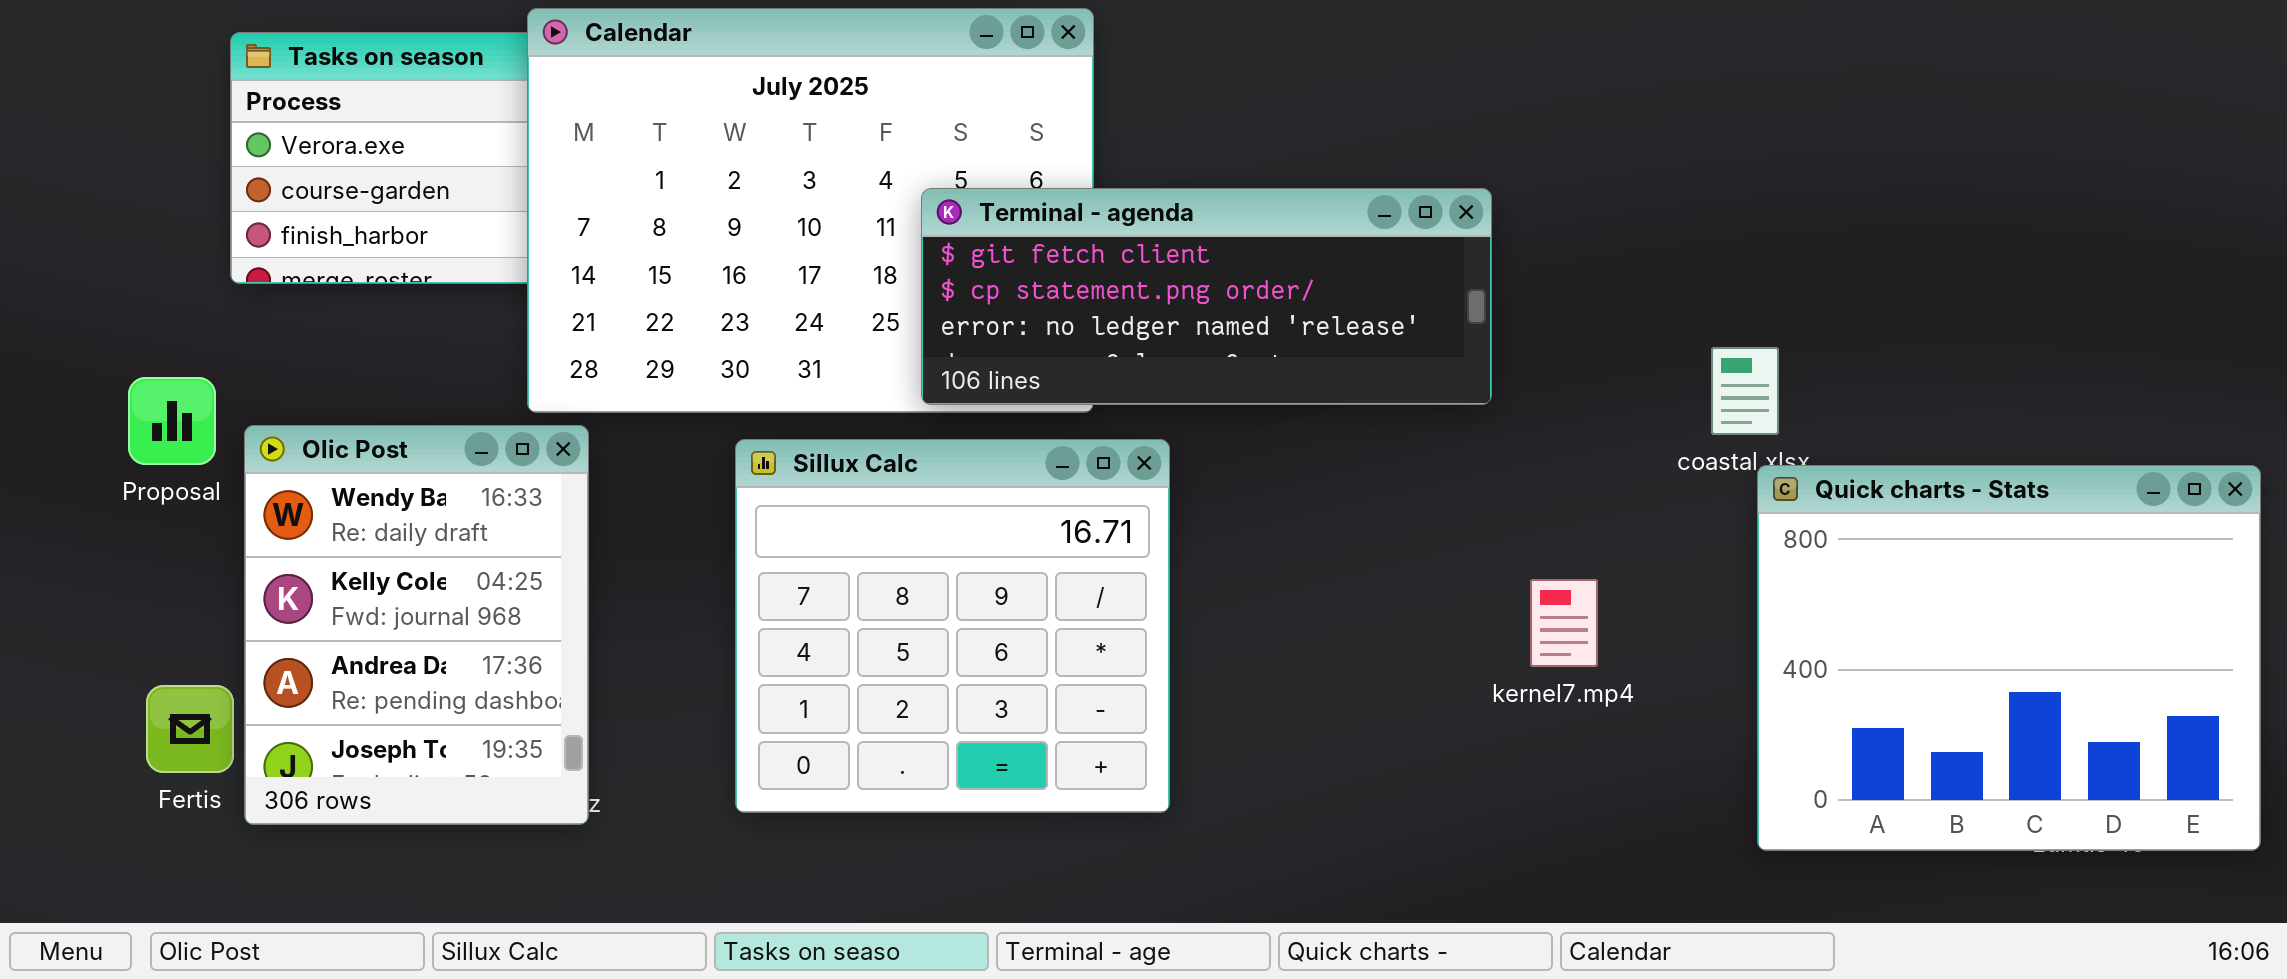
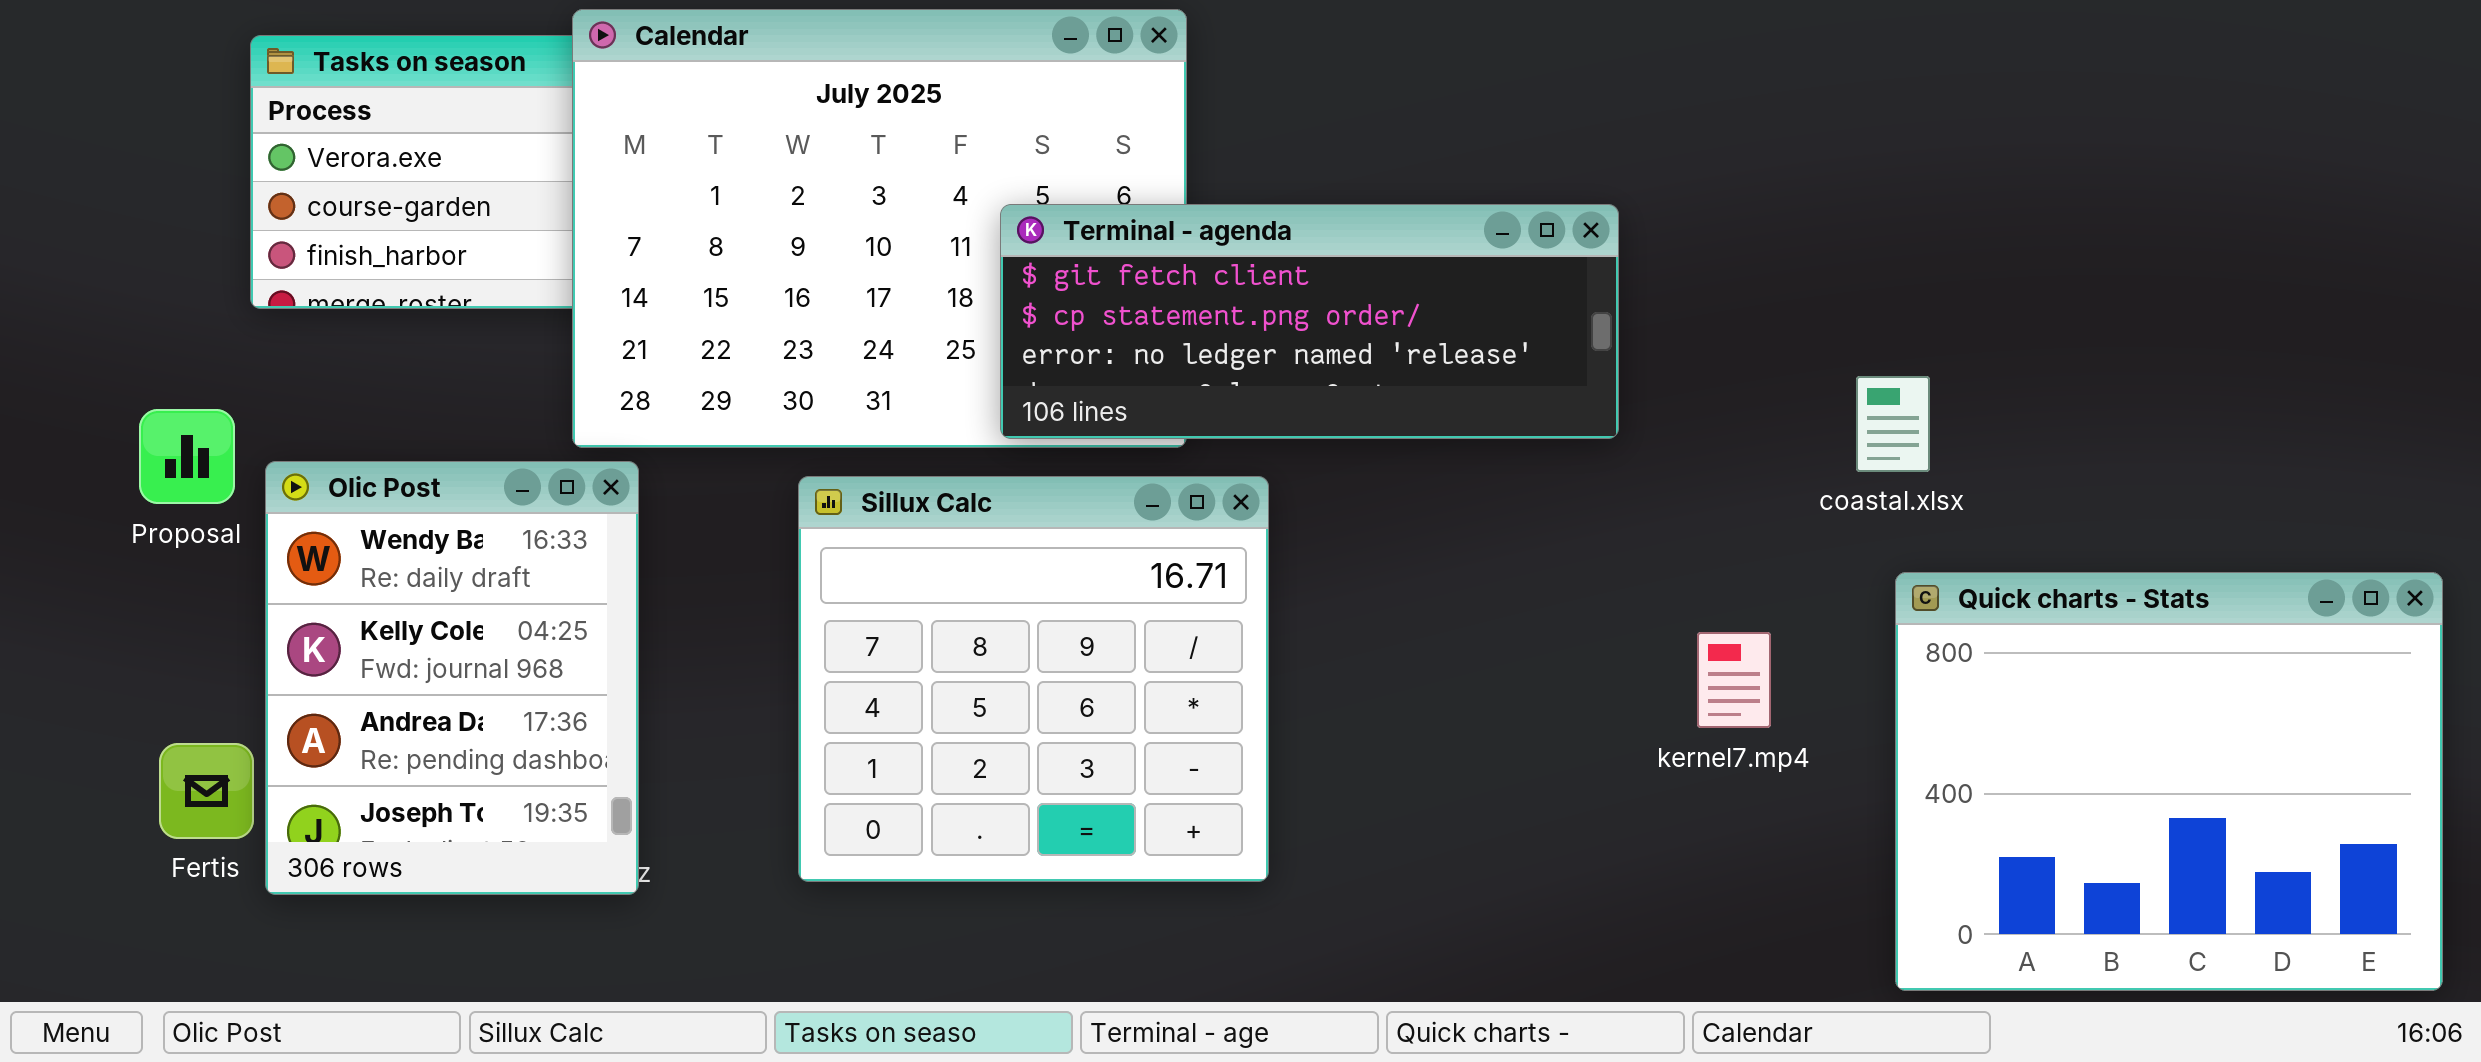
Quick charts - Stats: [1757,465,2261,851] -> [1895,572,2443,991], moved
kernel7.mp4: [1530,579,1598,667] -> [1697,632,1771,728], moved

